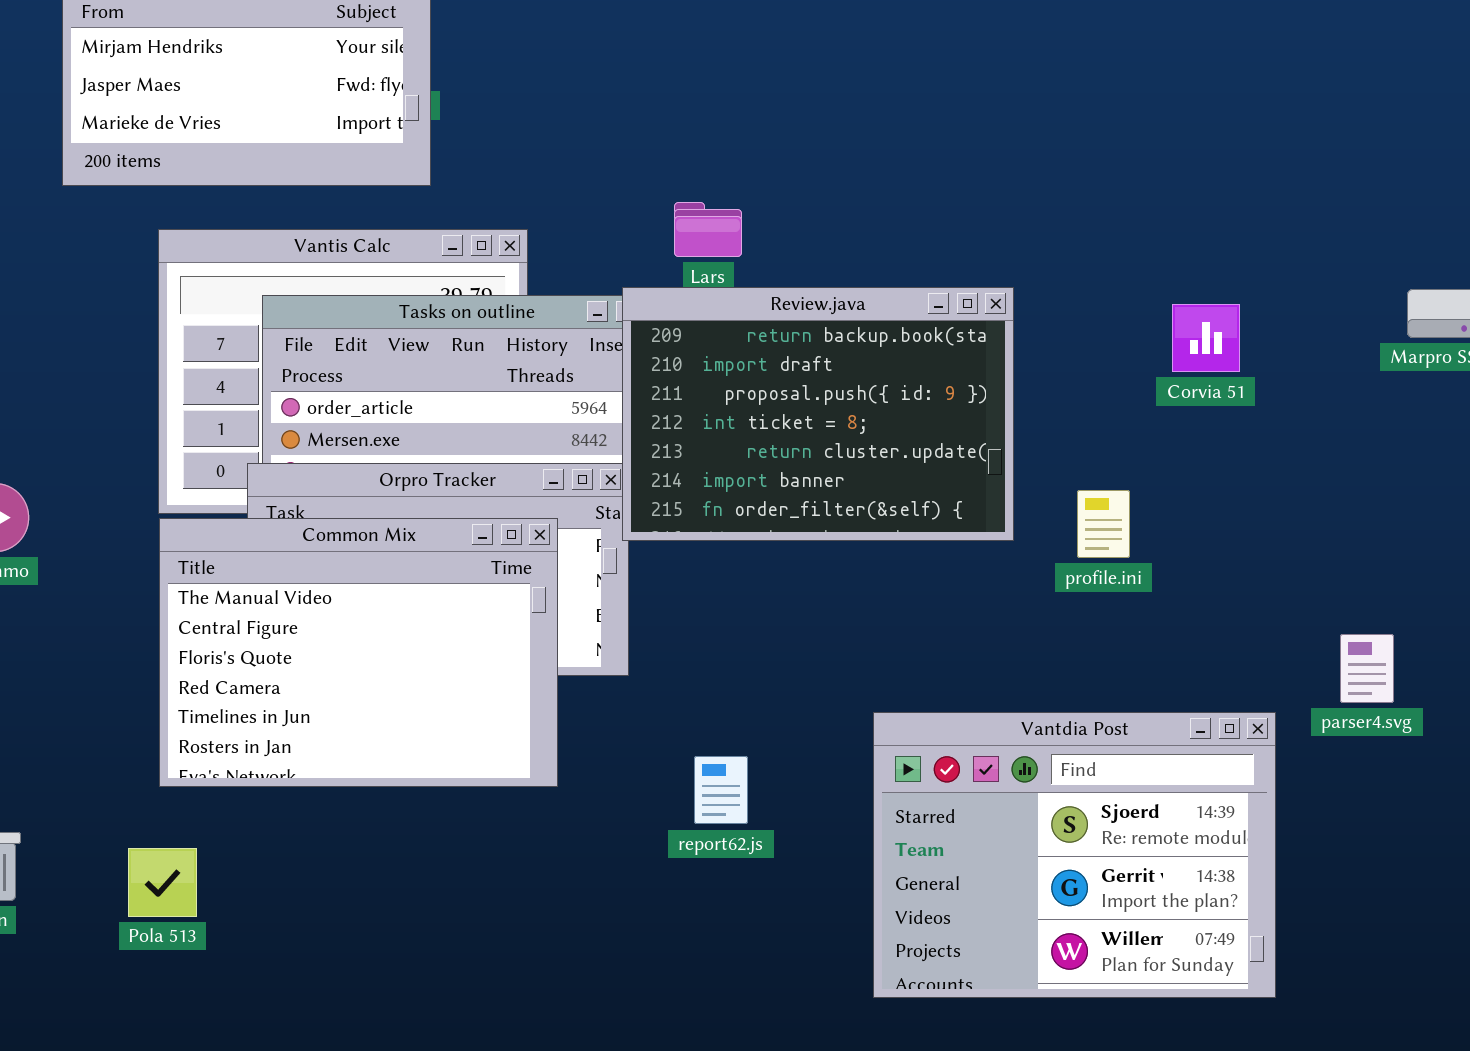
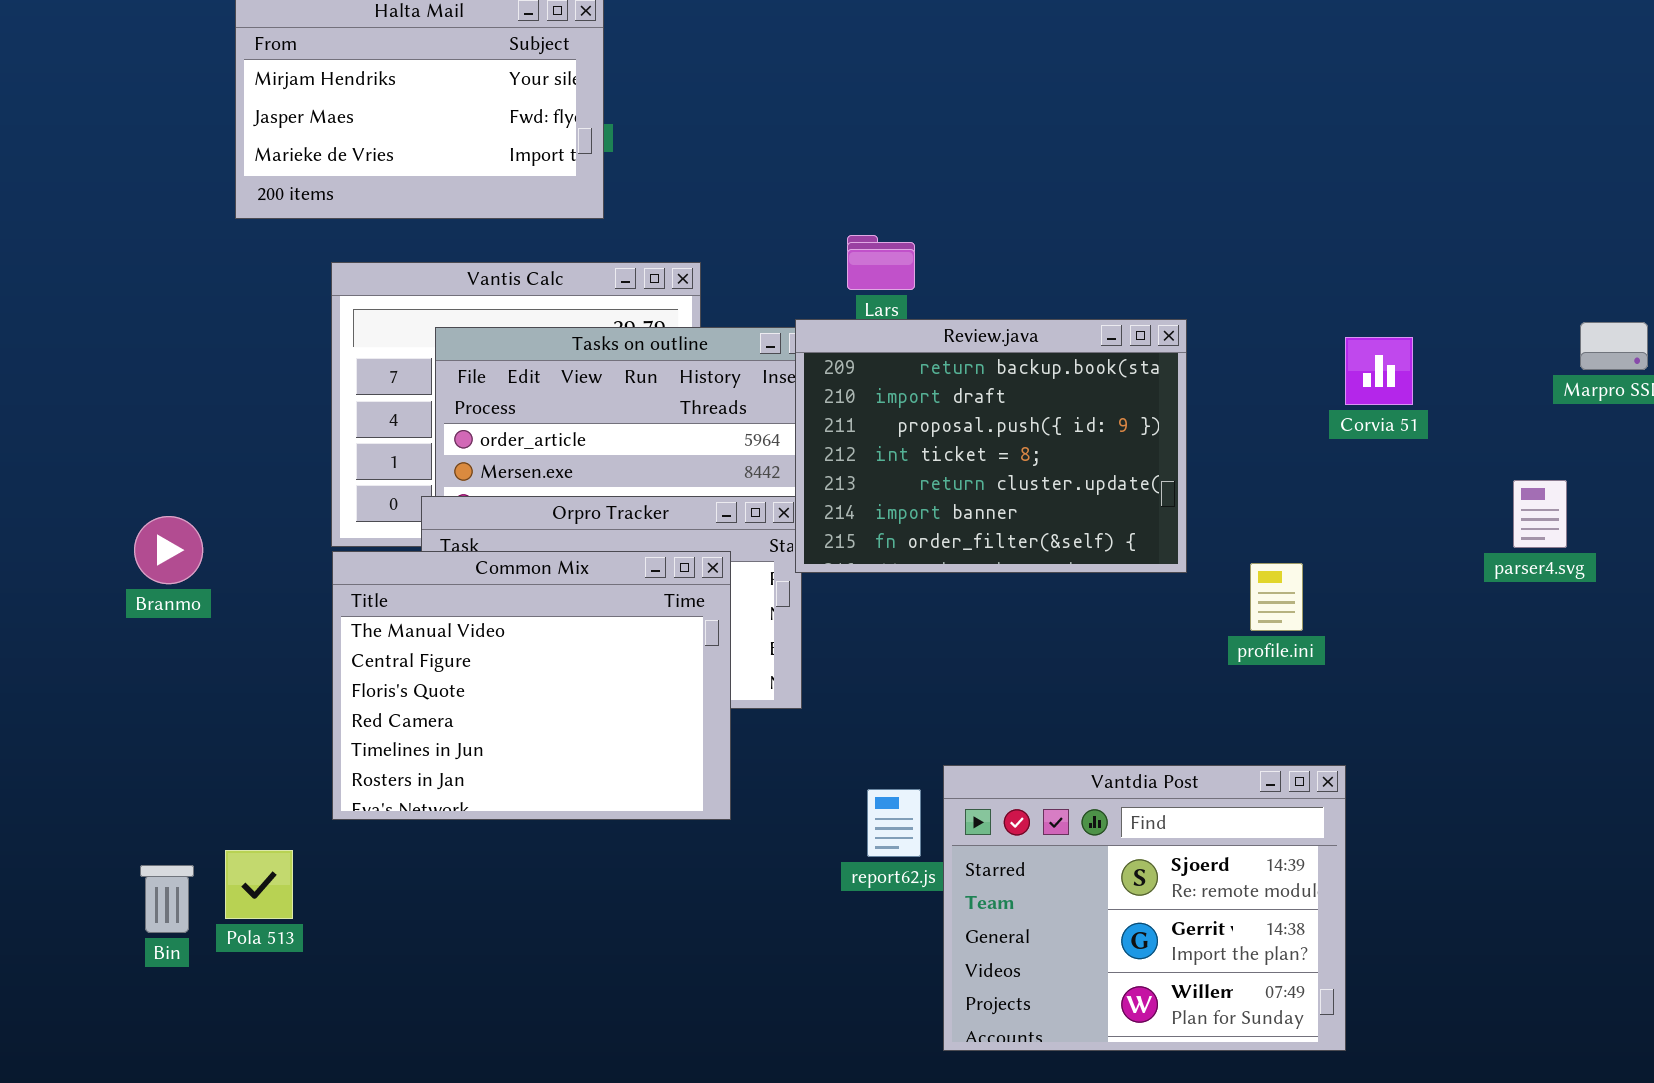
profile.ini: [1077,490,1130,558] -> [1250,563,1303,631], moved
parser4.svg: [1340,634,1394,703] -> [1513,480,1567,548], moved
Vantdia Post: [873,712,1276,998] -> [943,765,1346,1051], moved
Pola 513: [128,848,197,917] -> [225,850,293,919], moved

